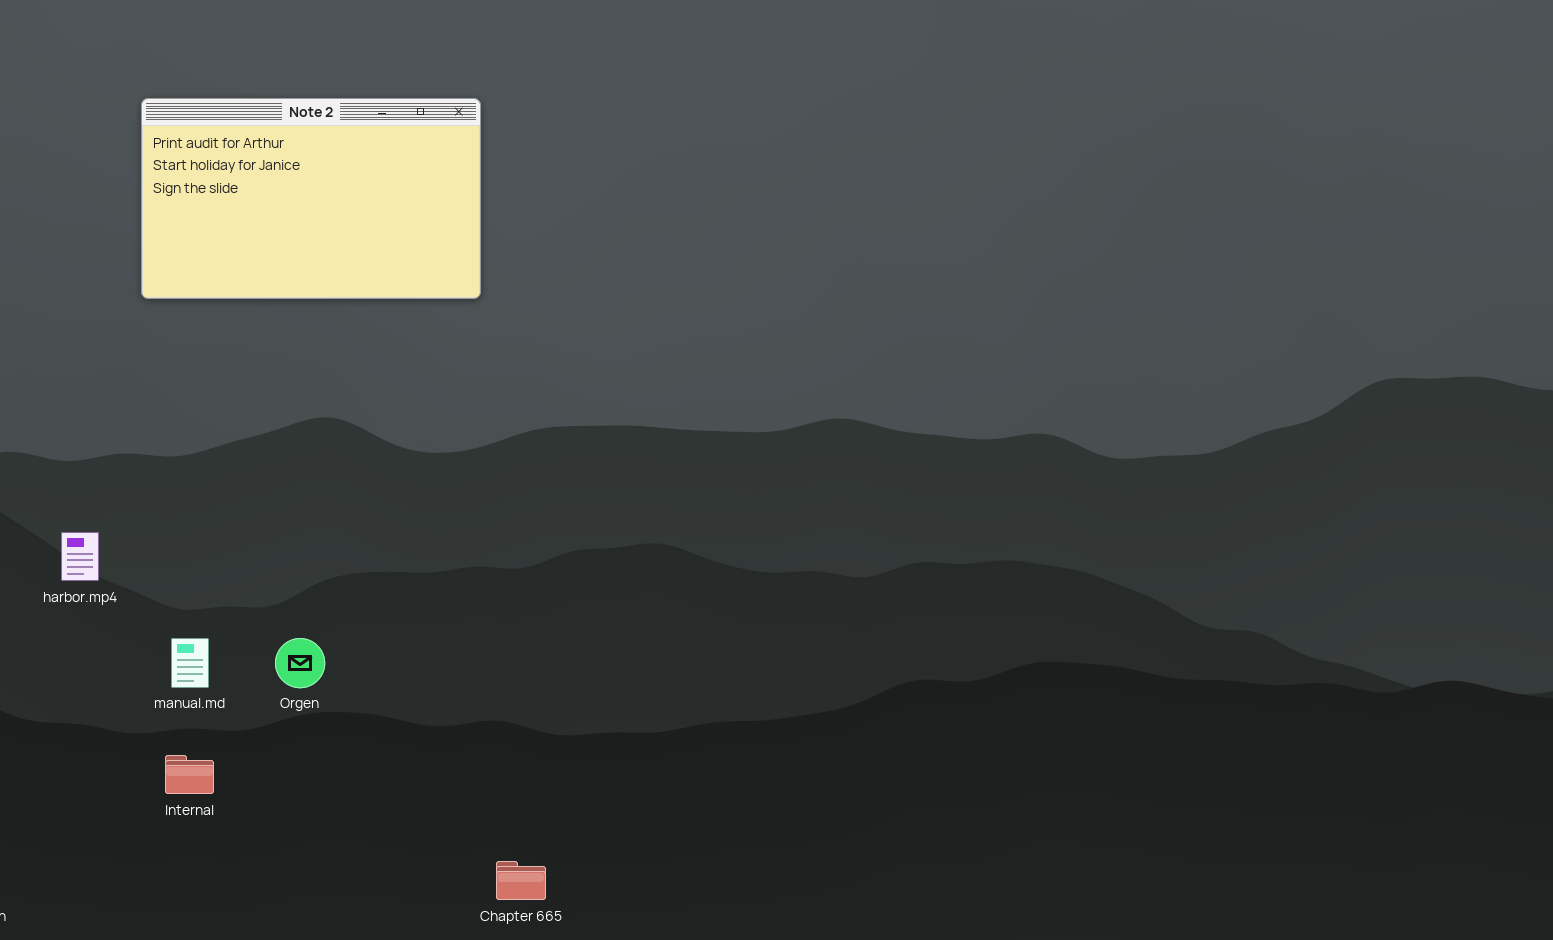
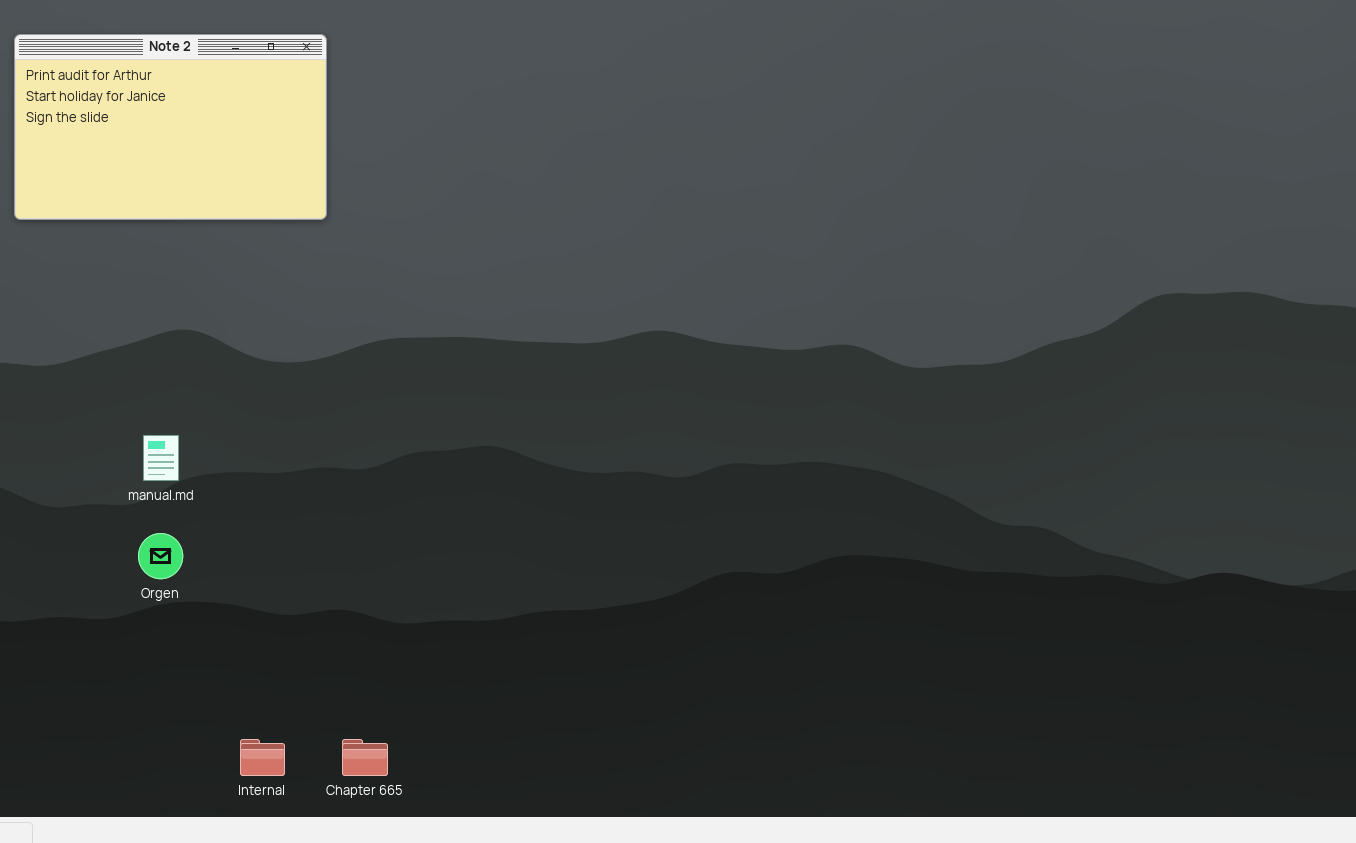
manual.md: [171,638,209,688] -> [143,435,179,481], moved
Internal: [165,755,214,794] -> [240,739,285,776], moved

